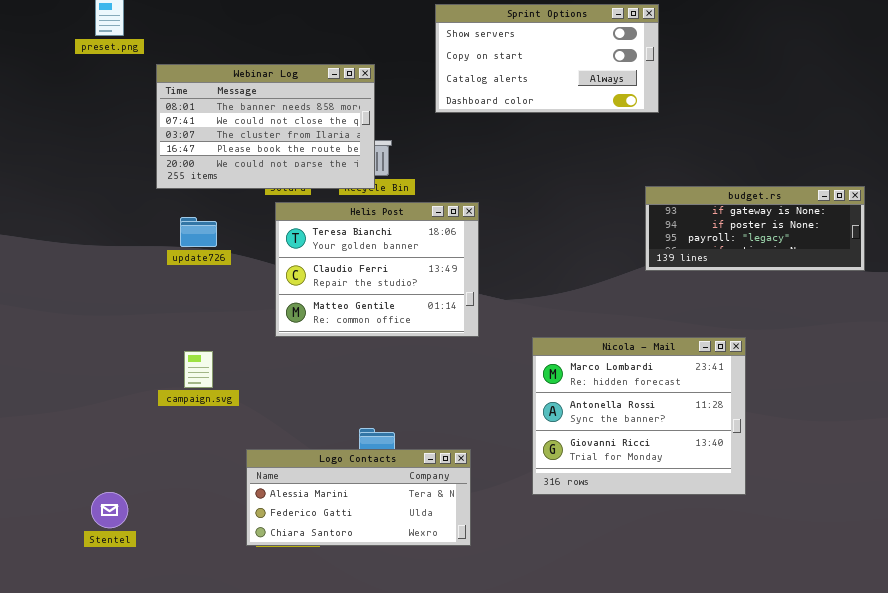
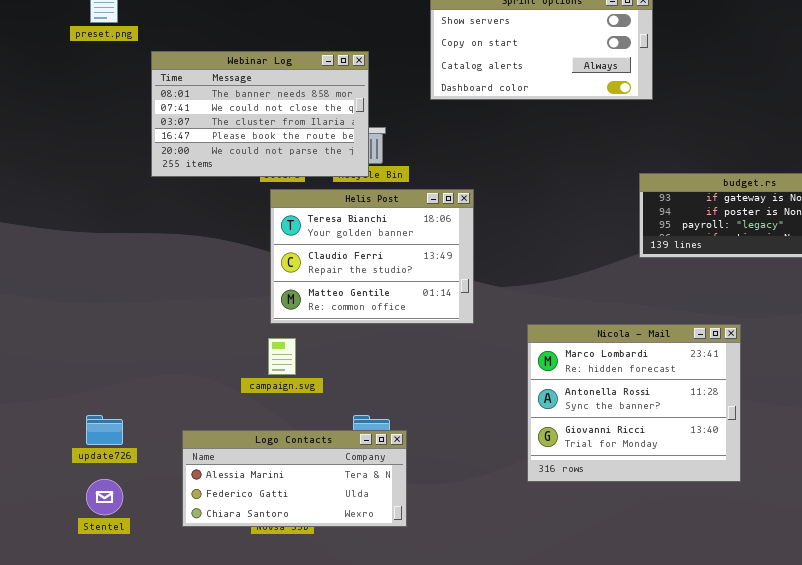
update726: [180,217,217,247] -> [86,415,123,445], moved
campaign.svg: [184,351,213,388] -> [268,338,296,375], moved
Logo Contacts: [246,449,471,546] -> [182,430,407,527], moved

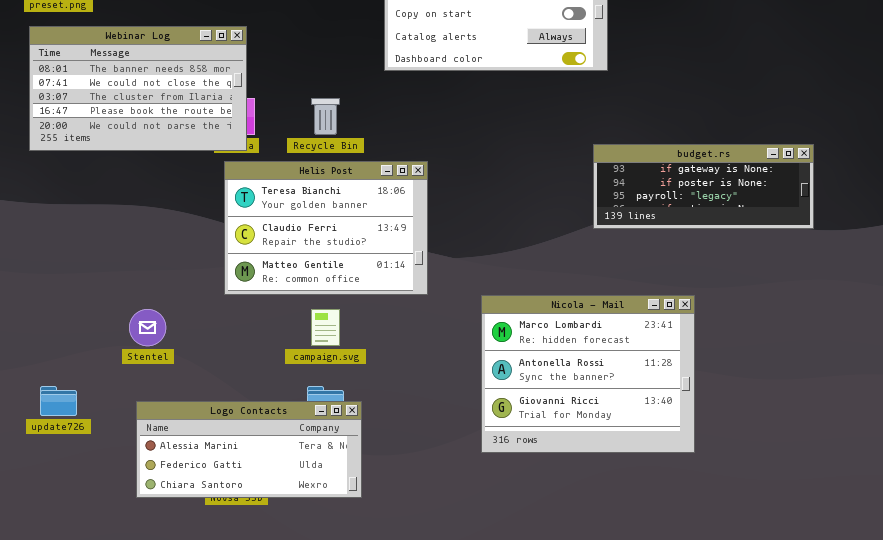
Webinar Log: [151,51,369,177] -> [29,26,247,151], moved
campaign.svg: [268,338,296,375] -> [311,309,340,346], moved
Stentel: [86,479,123,515] -> [129,309,166,346], moved

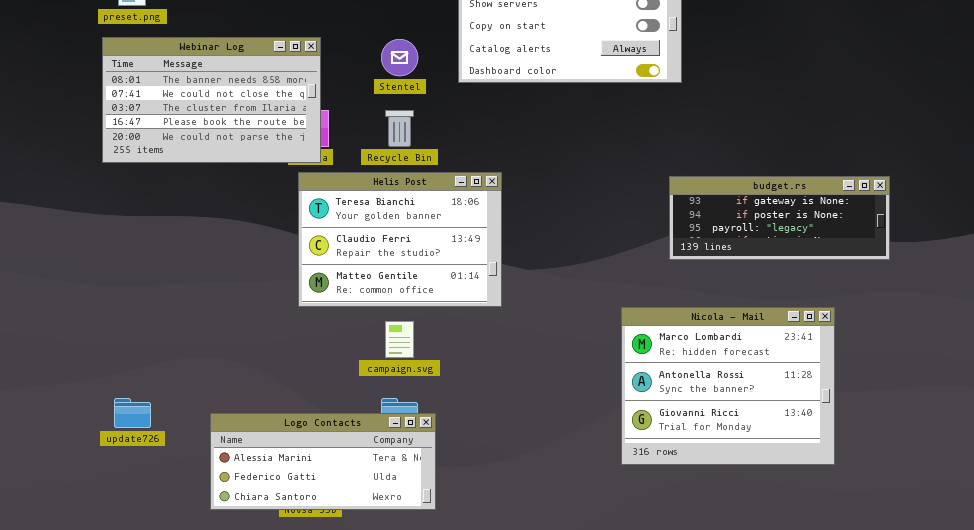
budget.rs: [593,144,814,229] -> [669,176,890,260], moved
Nicola - Mail: [481,295,695,453] -> [621,307,835,465], moved
Stentel: [129,309,166,346] -> [381,39,418,76], moved

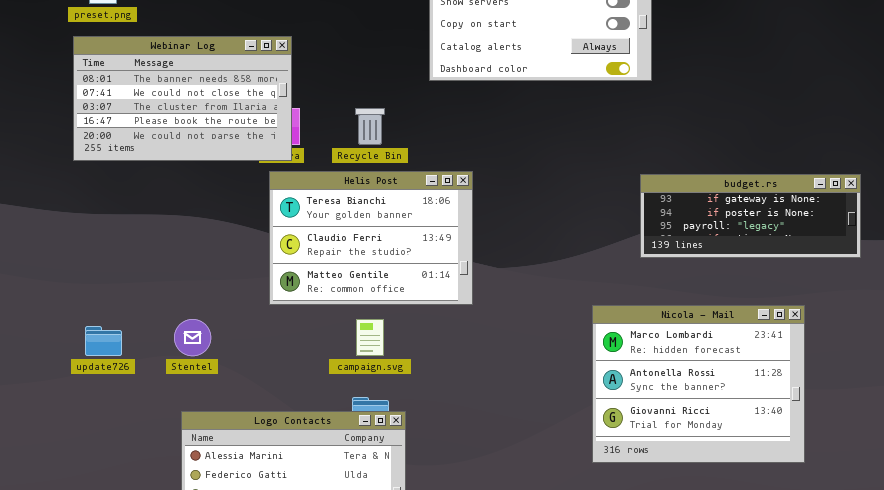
Stentel: [381,39,418,76] -> [174,319,211,356], moved
update726: [114,398,151,428] -> [85,326,122,356], moved

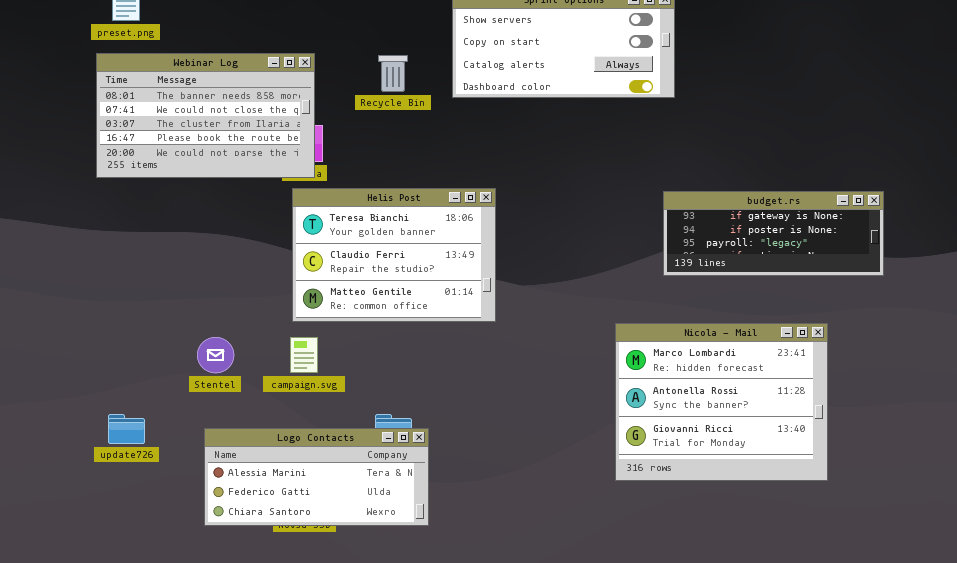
Recycle Bin: [355,108,385,145] -> [378,55,408,92], moved
campaign.svg: [356,319,384,356] -> [290,337,318,373], moved
update726: [85,326,122,356] -> [108,414,145,444], moved

